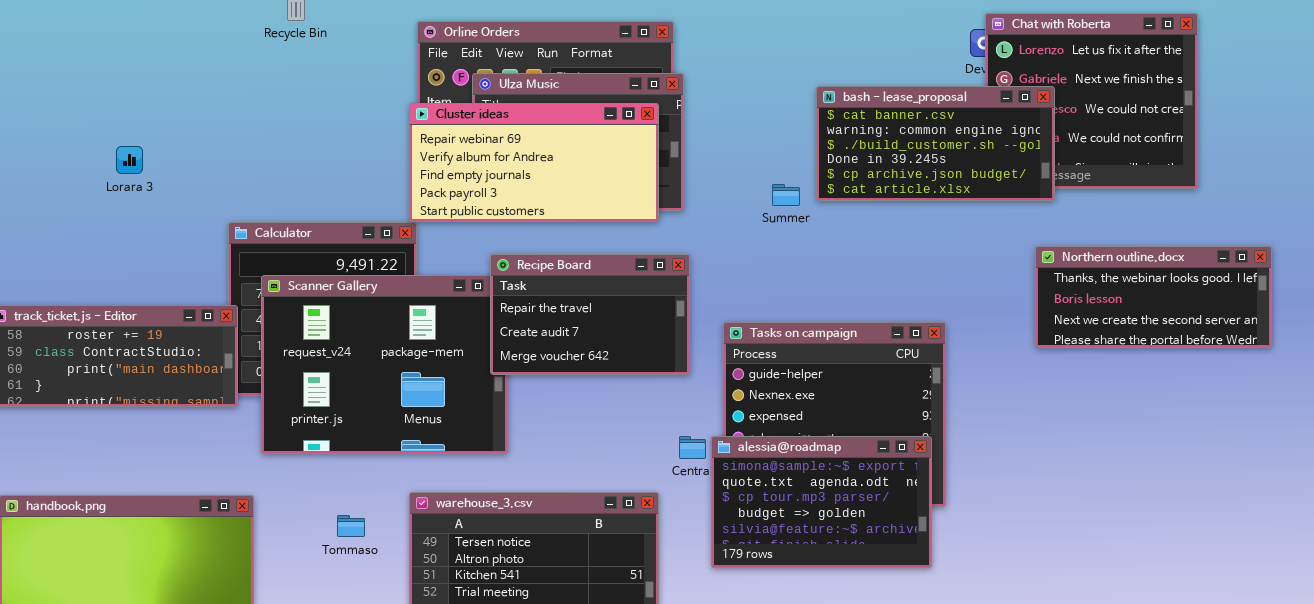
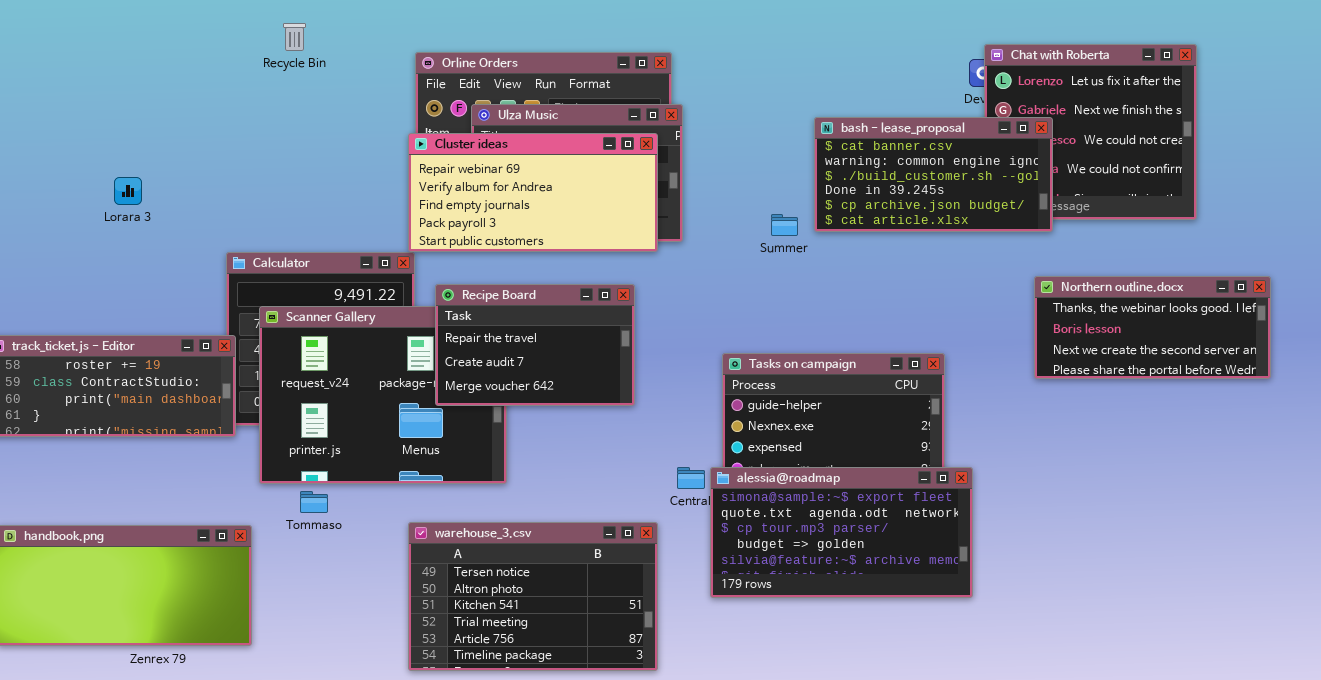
Recipe Board: [490,254,690,375] -> [435,284,635,406], moved
alessia@roadmap: [711,436,932,568] -> [710,467,973,598], resized
Tommaso: [337,515,365,537] -> [300,491,328,513], moved

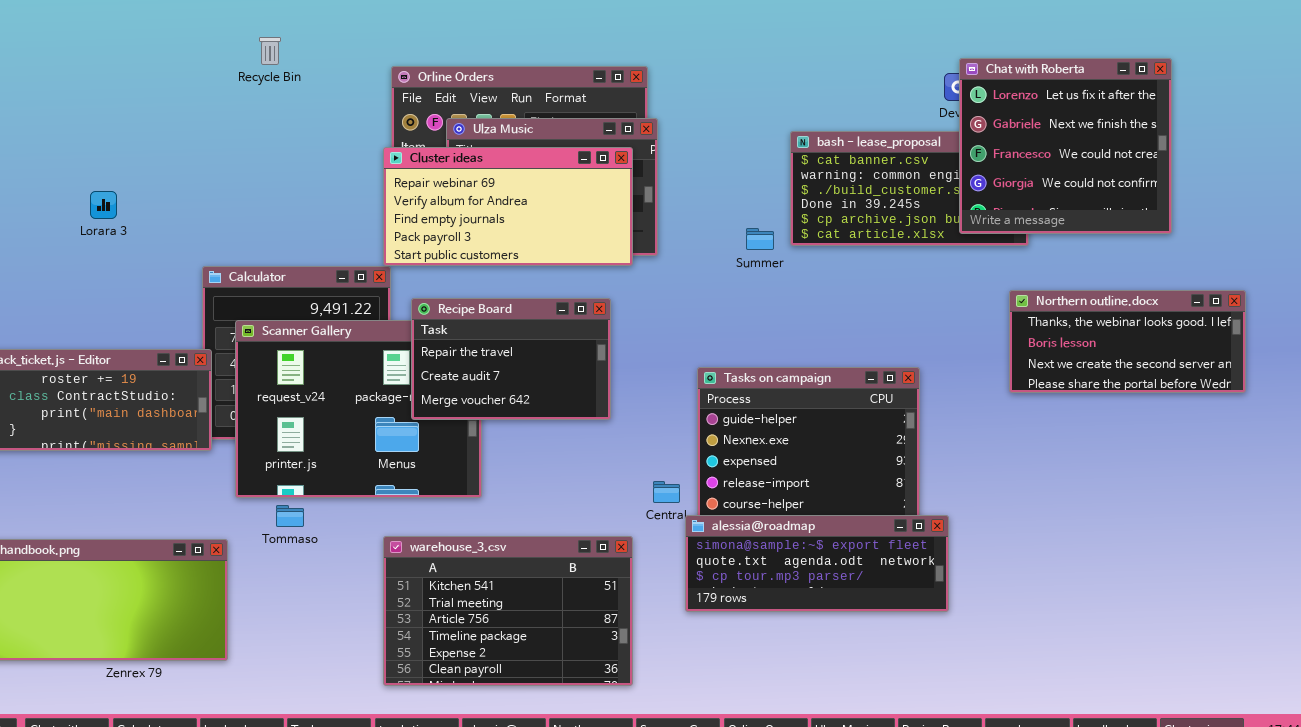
Chat with Roberta: [984,44,1197,220] -> [959,58,1172,234], raised
alessia@roadmap: [710,467,973,598] -> [685,515,949,612], resized
warehouse_3.csv: [408,522,658,671] -> [383,536,633,686], scrolled down 2 rows

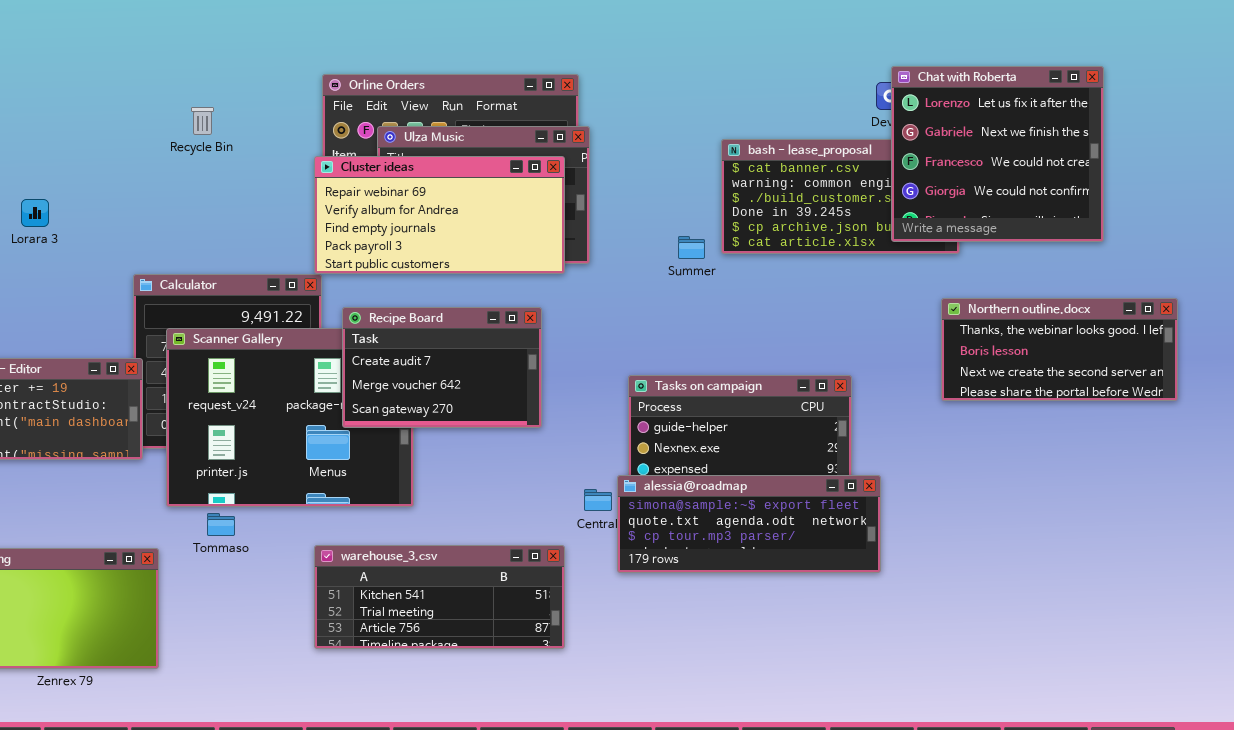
Recycle Bin: [259,37,281,65] -> [191,107,214,135], moved
Recipe Board: [411,298,611,420] -> [342,307,542,428], scrolled down 1 row
alessia@roadmap: [685,515,949,612] -> [617,475,881,573], moved
warehouse_3.csv: [383,536,633,686] -> [314,545,565,649], resized

